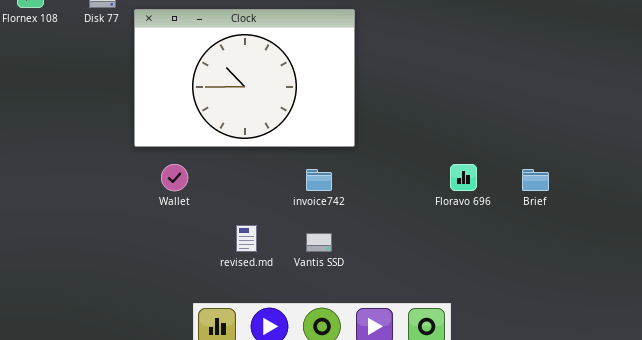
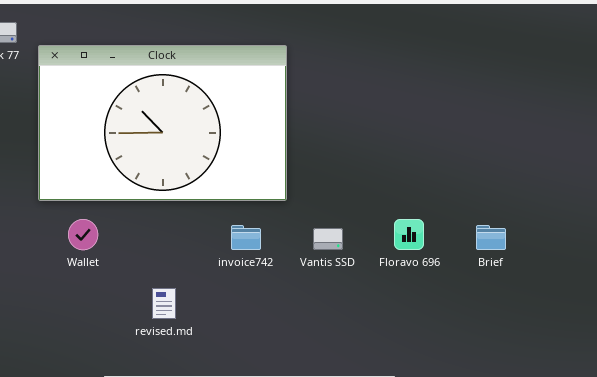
Vantis SSD: [306,233,332,252] -> [313,228,343,250], moved

